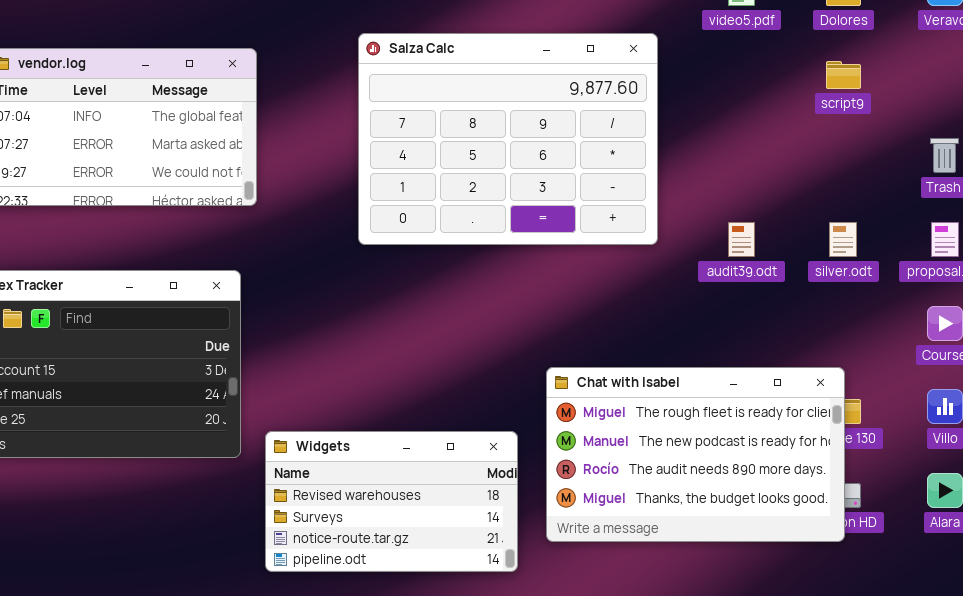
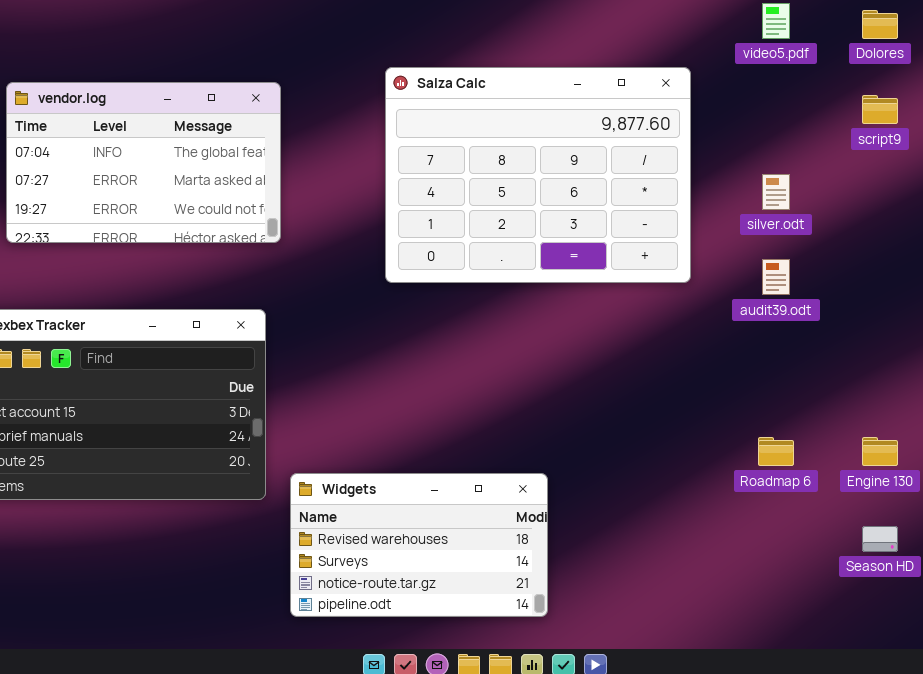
silver.odt: [829,222,857,257] -> [762,174,790,210], moved
Chat with Isabel: [546,367,845,542] -> none, closed

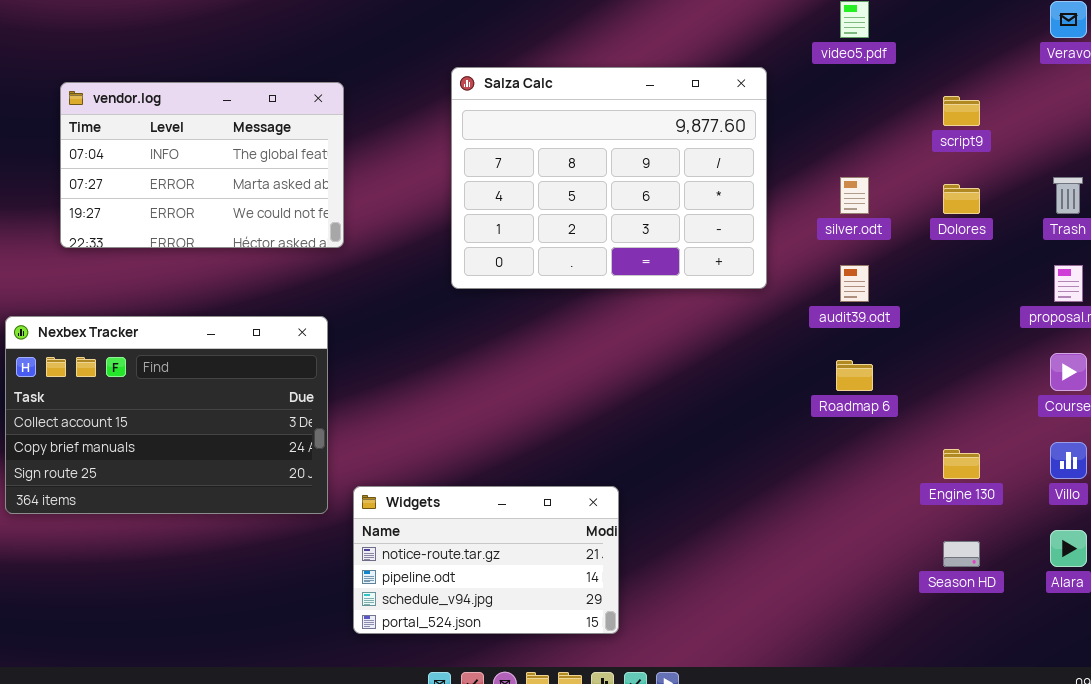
Dolores: [862,10,898,39] -> [943,184,980,214], moved
Roadmap 6: [758,437,794,466] -> [836,360,873,391], moved
Widgets: [290,473,548,617] -> [353,486,619,634], scrolled down 2 rows

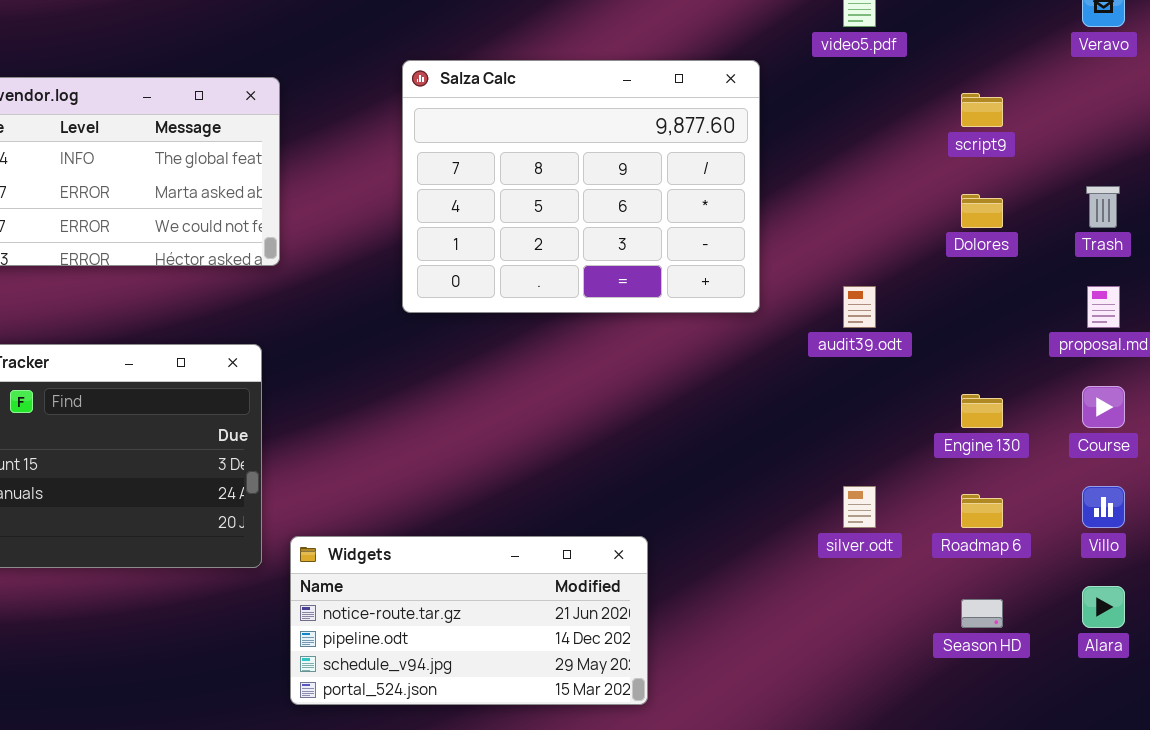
silver.odt: [840,177,869,214] -> [843,486,876,528], moved
Roadmap 6: [836,360,873,391] -> [961,494,1003,528], moved
Engine 130: [943,449,980,479] -> [961,394,1003,428], moved
Widgets: [353,486,619,634] -> [290,536,648,705], resized

